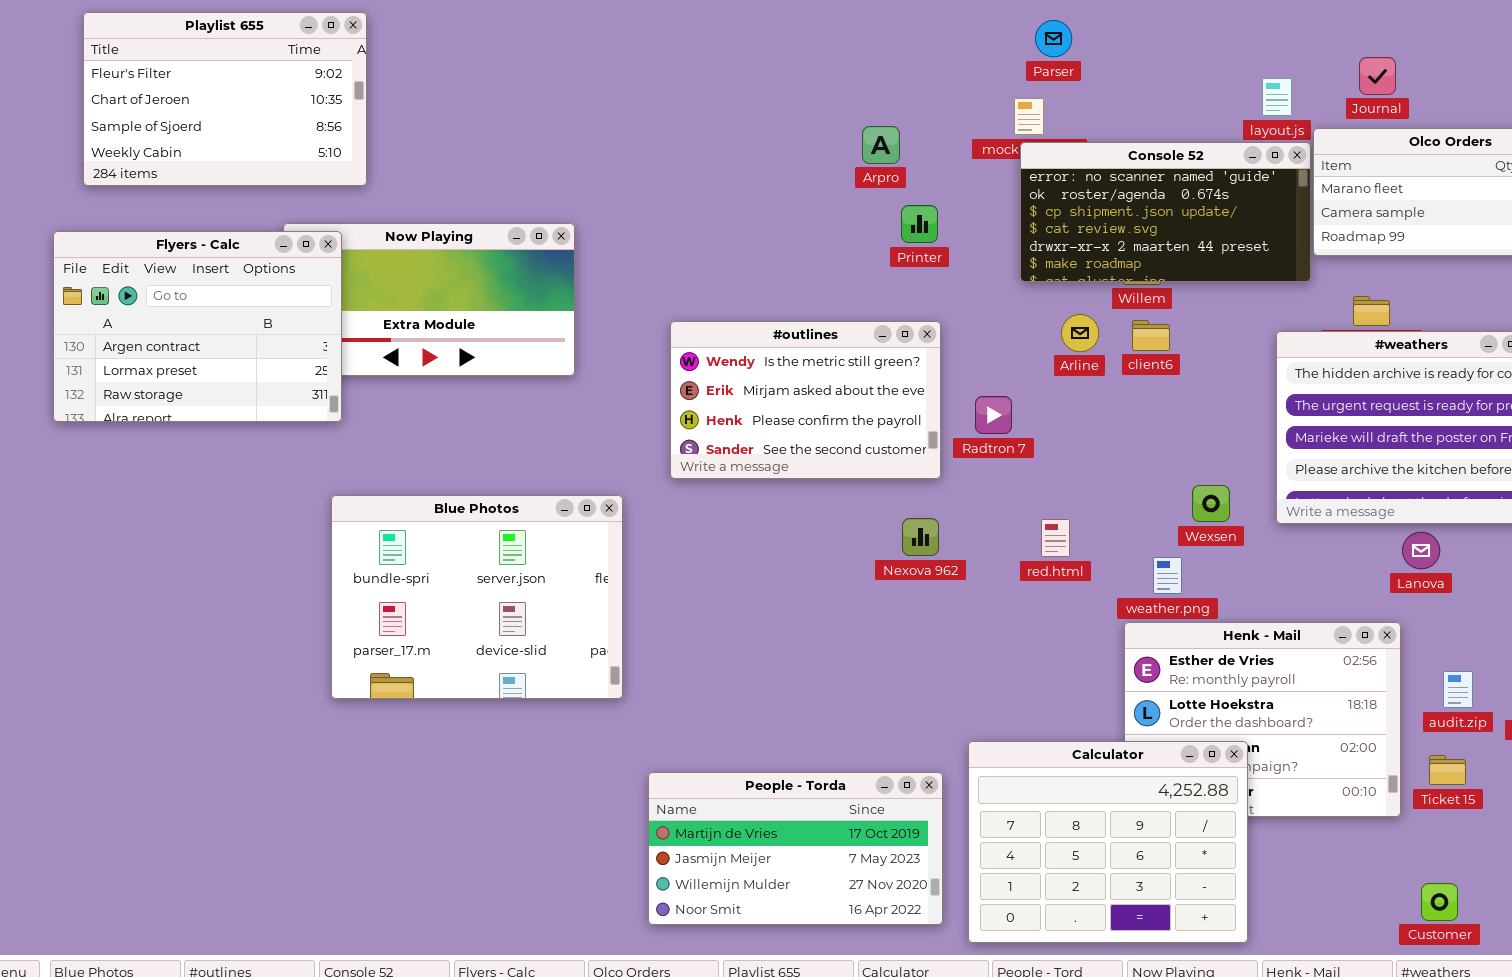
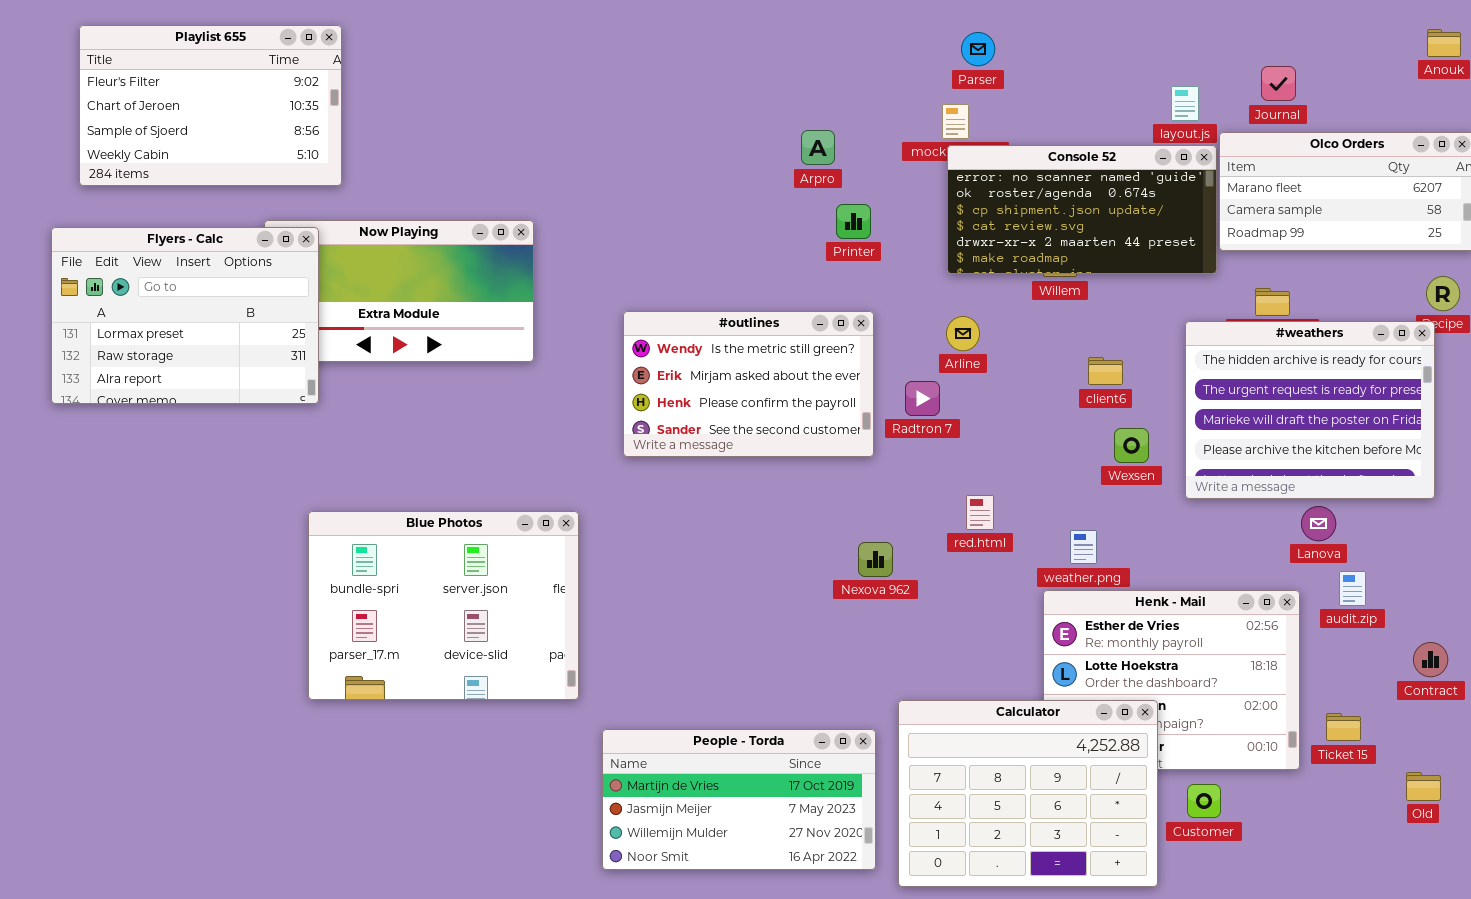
Flyers - Calc: [53,231,342,422] -> [51,227,319,404], scrolled down 1 row
Arline: [1061,314,1099,352] -> [946,316,980,351], moved
client6: [1132,320,1170,351] -> [1088,357,1123,385], moved
Wexsen: [1192,485,1230,522] -> [1114,428,1149,463], moved
Blue Photos: [331,495,623,699] -> [308,511,579,700], moved
Nexova 962: [902,518,939,556] -> [858,542,893,577], moved
audit.zip: [1443,671,1473,708] -> [1339,571,1366,606], moved
Customer: [1421,883,1458,921] -> [1187,784,1221,818], moved

